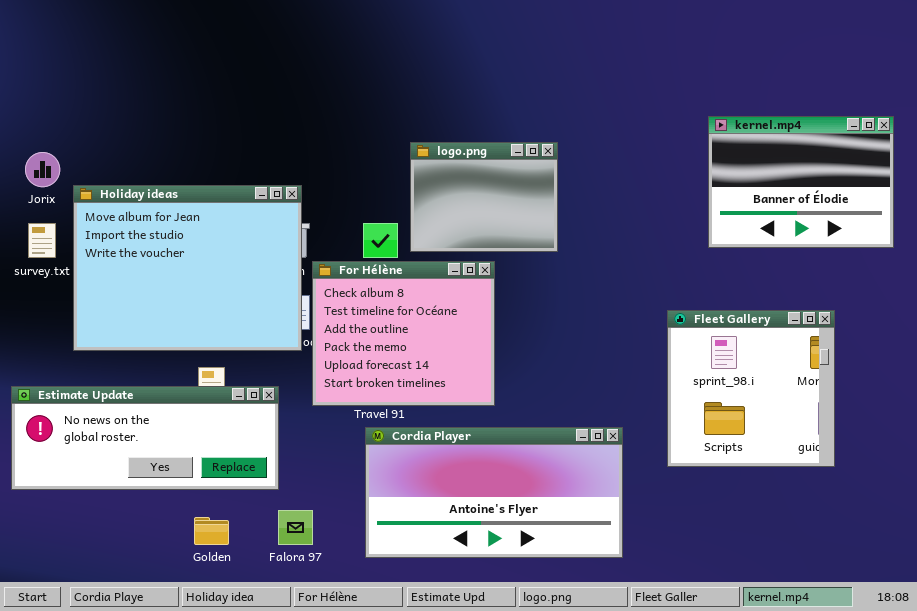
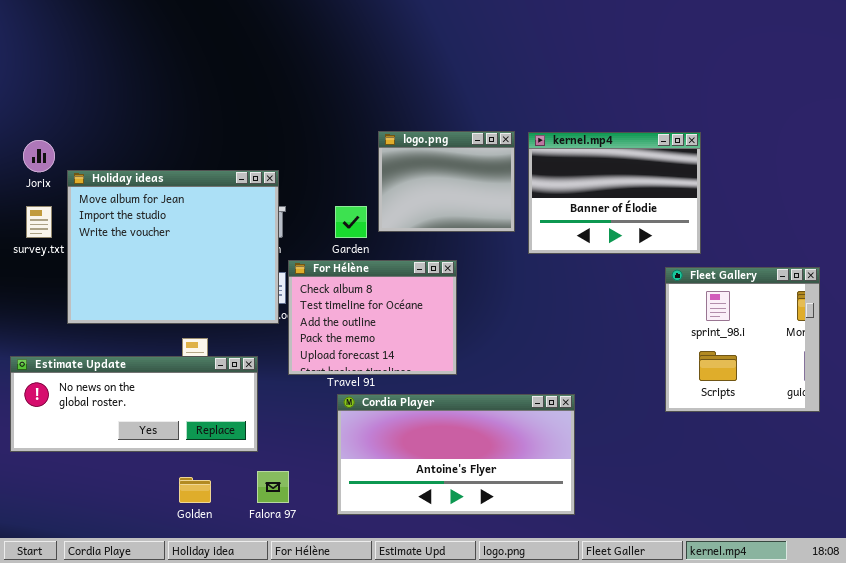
kernel.mp4: [708,116,894,248] -> [528,132,701,254], moved
For Hélène: [312,261,495,406] -> [288,260,457,375], resized
Fleet Gallery: [667,310,835,467] -> [665,267,820,412], moved

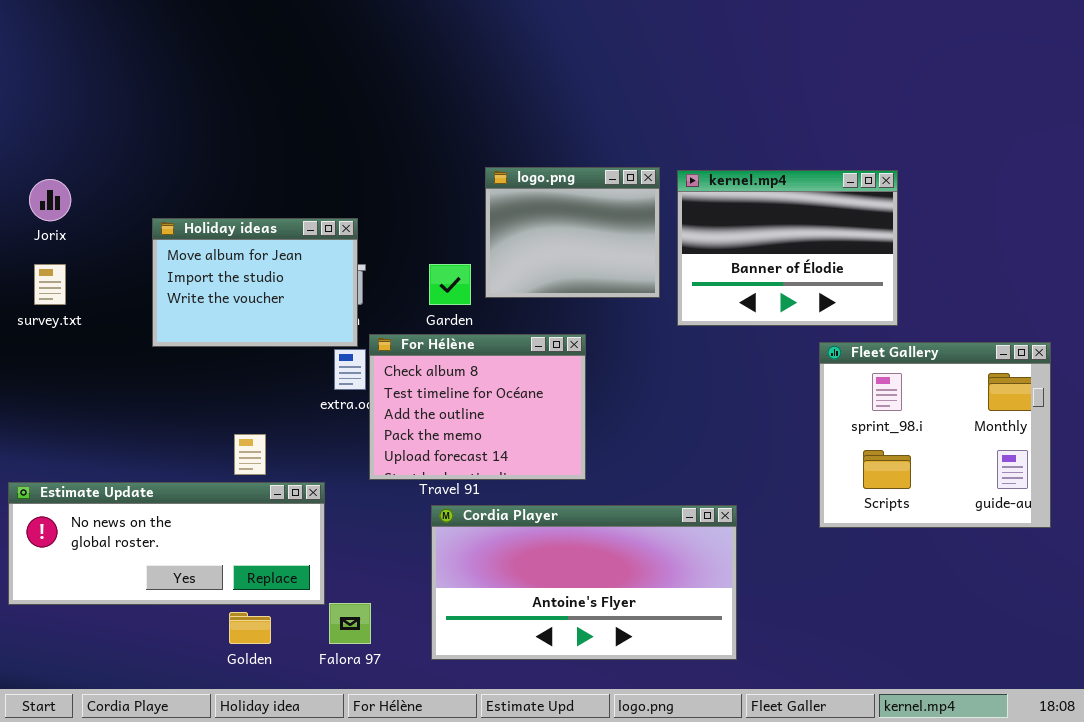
Holiday ideas: [67,170,279,324] -> [152,218,358,347], resized
Fleet Gallery: [665,267,820,412] -> [819,342,1051,528], resized
Estimate Update: [10,356,258,452] -> [8,482,325,605], moved

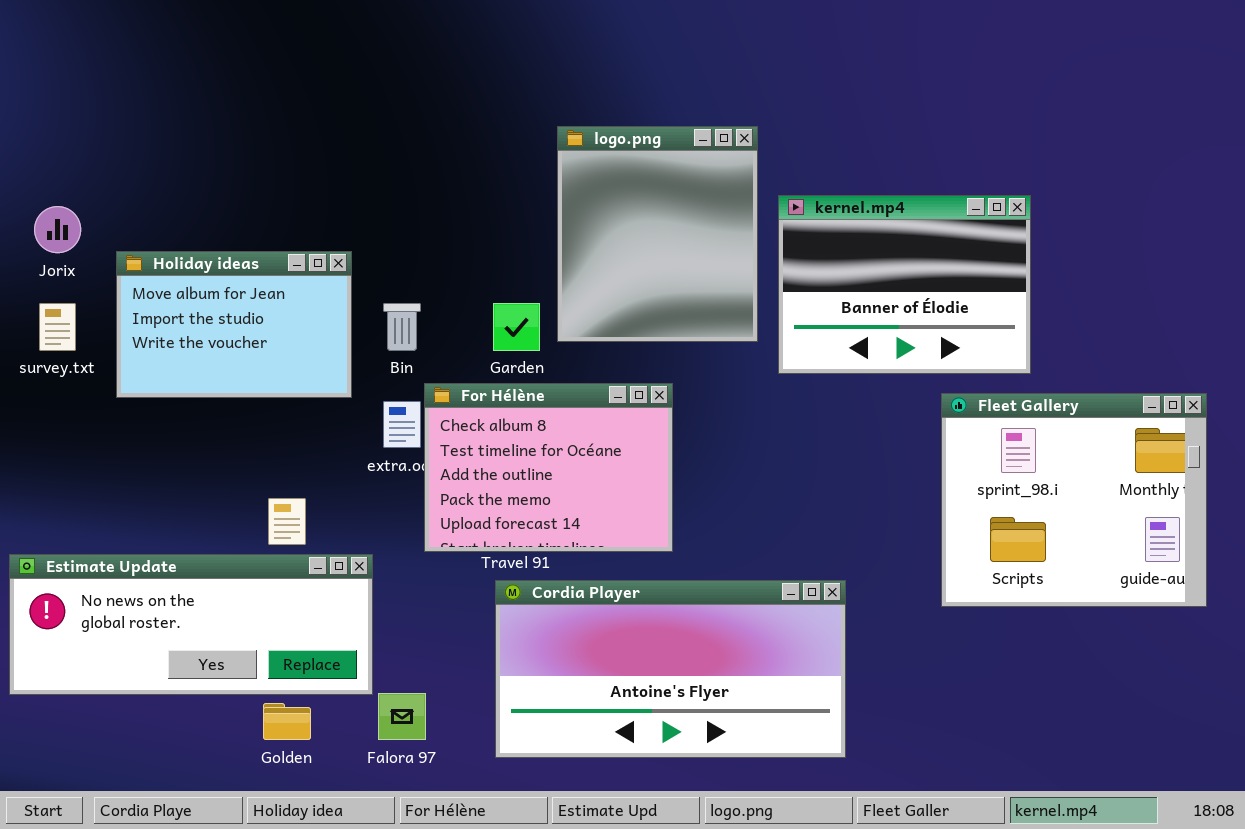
logo.png: [485,167,660,298] -> [557,126,758,342], resized
Holiday ideas: [152,218,358,347] -> [116,251,352,398], moved

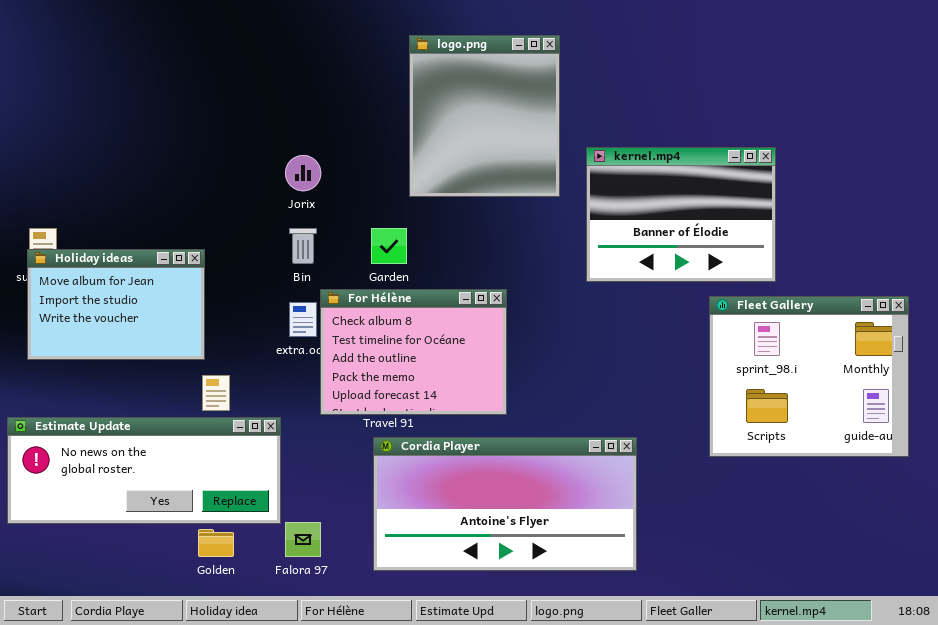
logo.png: [557,126,758,342] -> [409,35,560,197], moved
Jorix: [34,206,81,253] -> [285,155,321,191], moved
Holiday ideas: [116,251,352,398] -> [27,249,205,360], moved

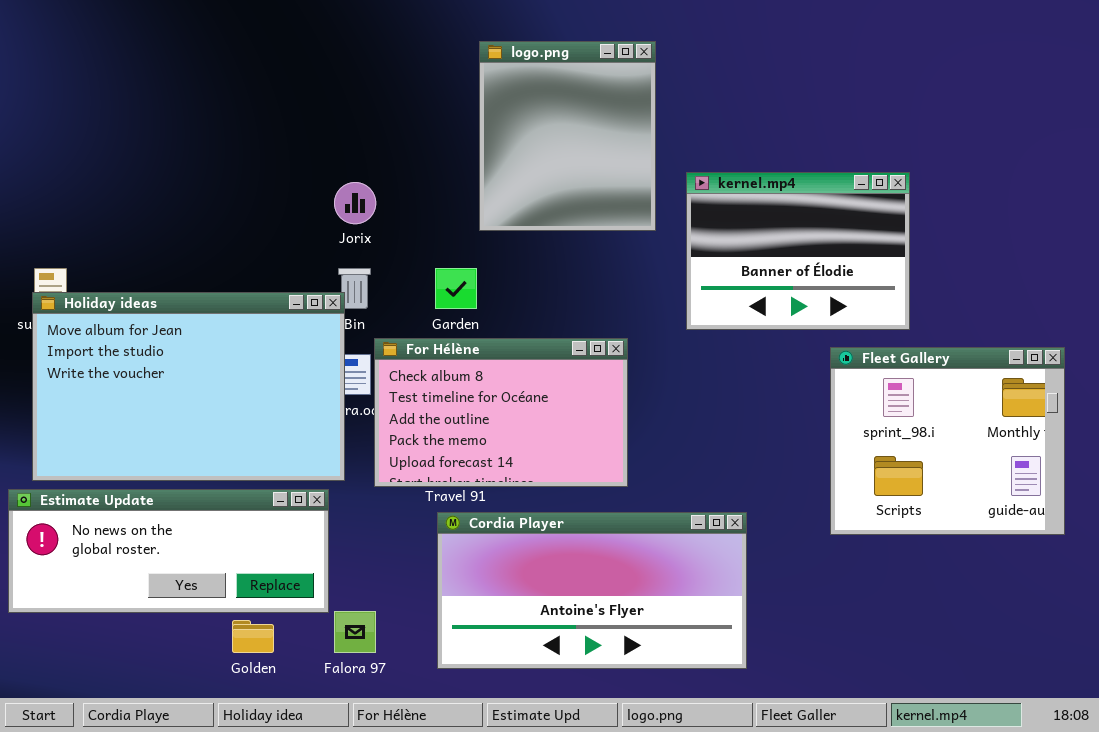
Holiday ideas: [27,249,205,360] -> [32,292,345,481], resized
For Hélène: [320,289,507,415] -> [374,338,628,487], resized

